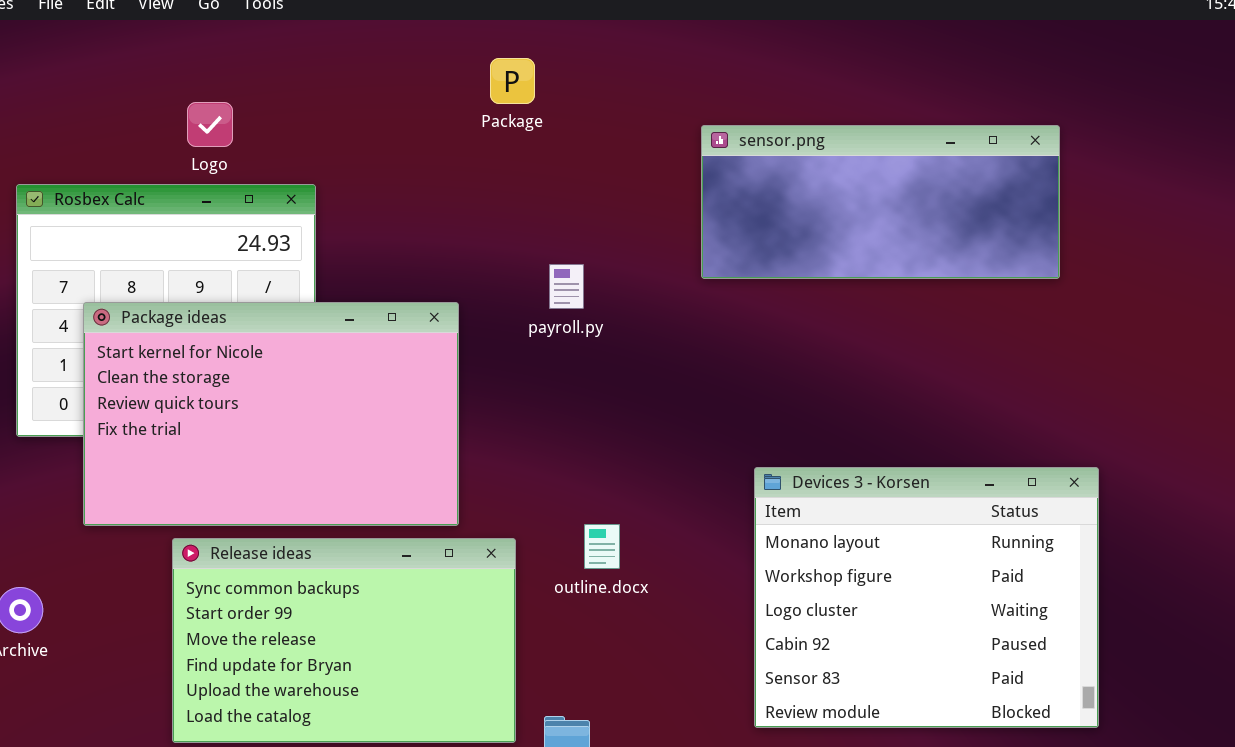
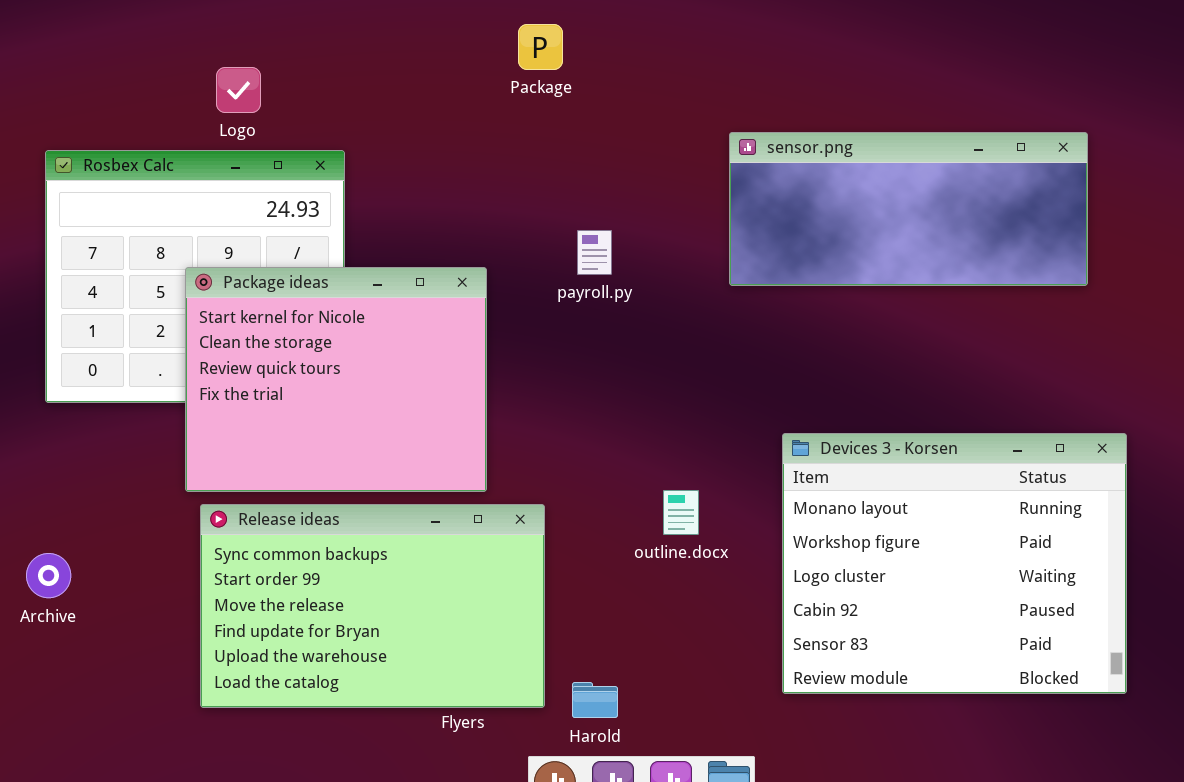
sensor.png: [701,125,1060,279] -> [729,132,1088,286], moved
Package ideas: [83,302,459,526] -> [185,267,487,492], resized
outline.docx: [584,524,620,569] -> [663,490,699,535], moved

